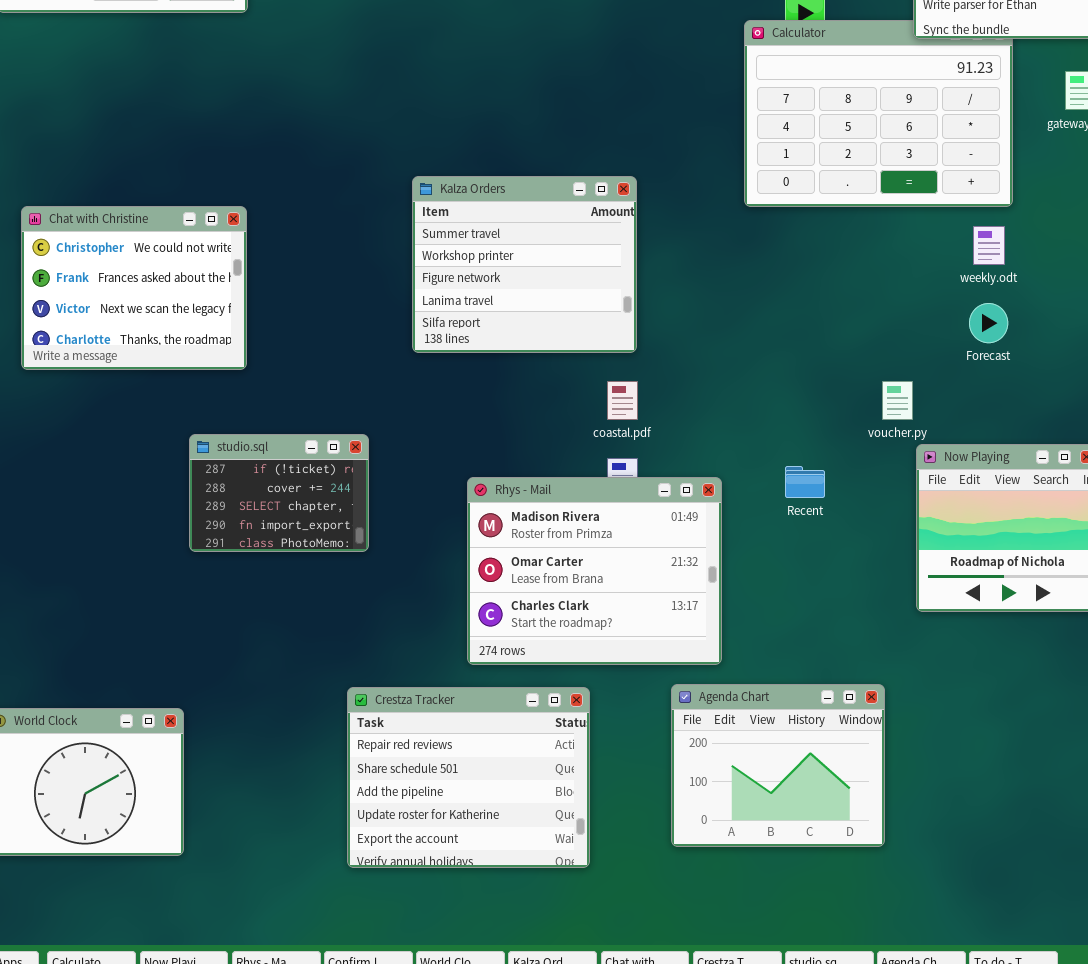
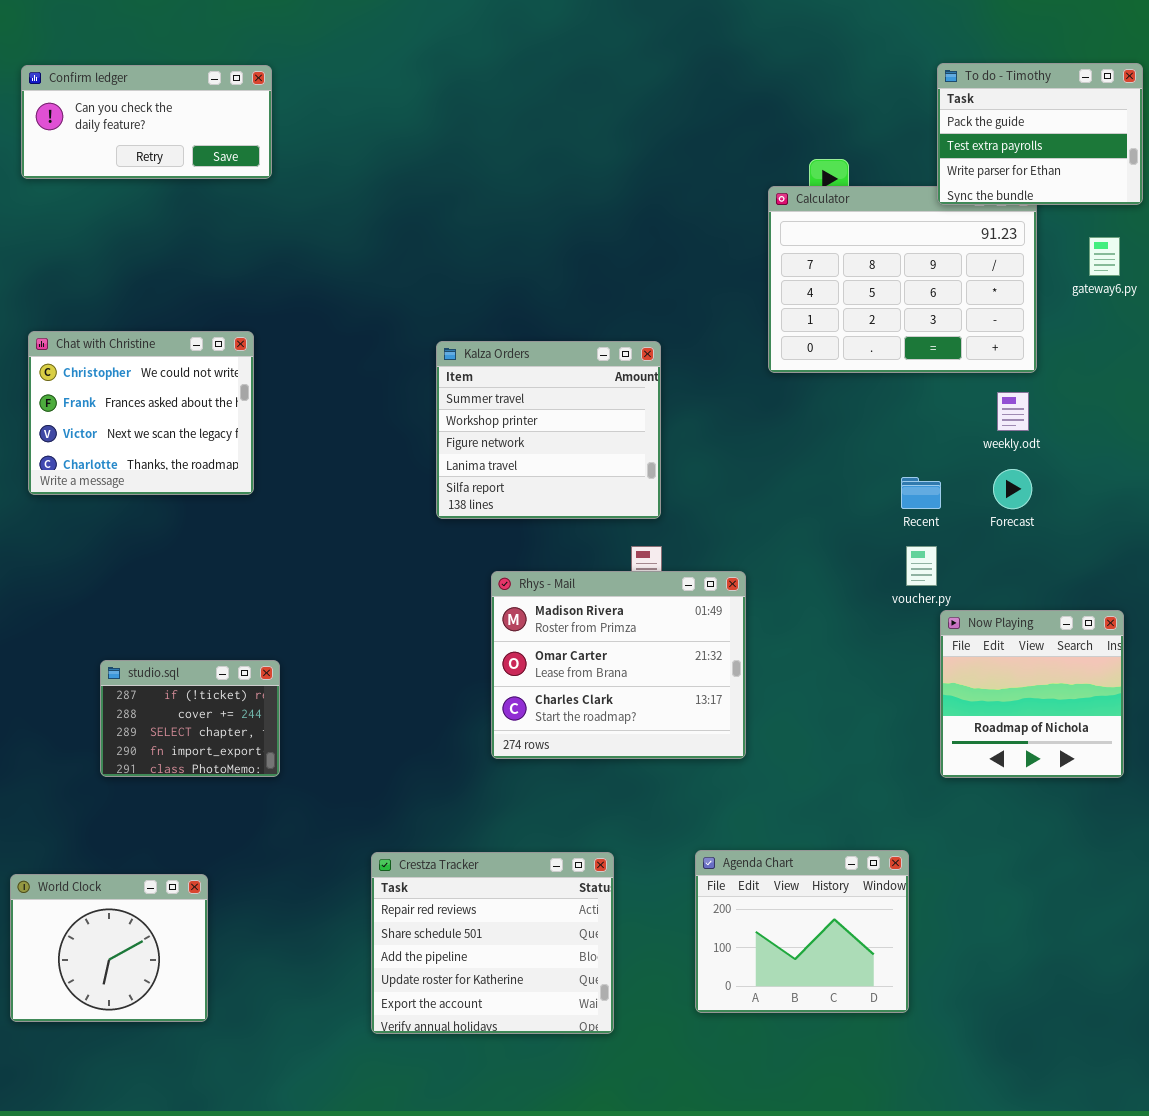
Chat with Christine: [21,206,247,370] -> [28,331,254,495], moved
studio.sql: [189,434,369,552] -> [100,660,280,777], moved
Recent: [785,466,825,498] -> [901,477,941,509], moved
Rhys - Mail: [467,477,722,665] -> [491,571,746,759], moved

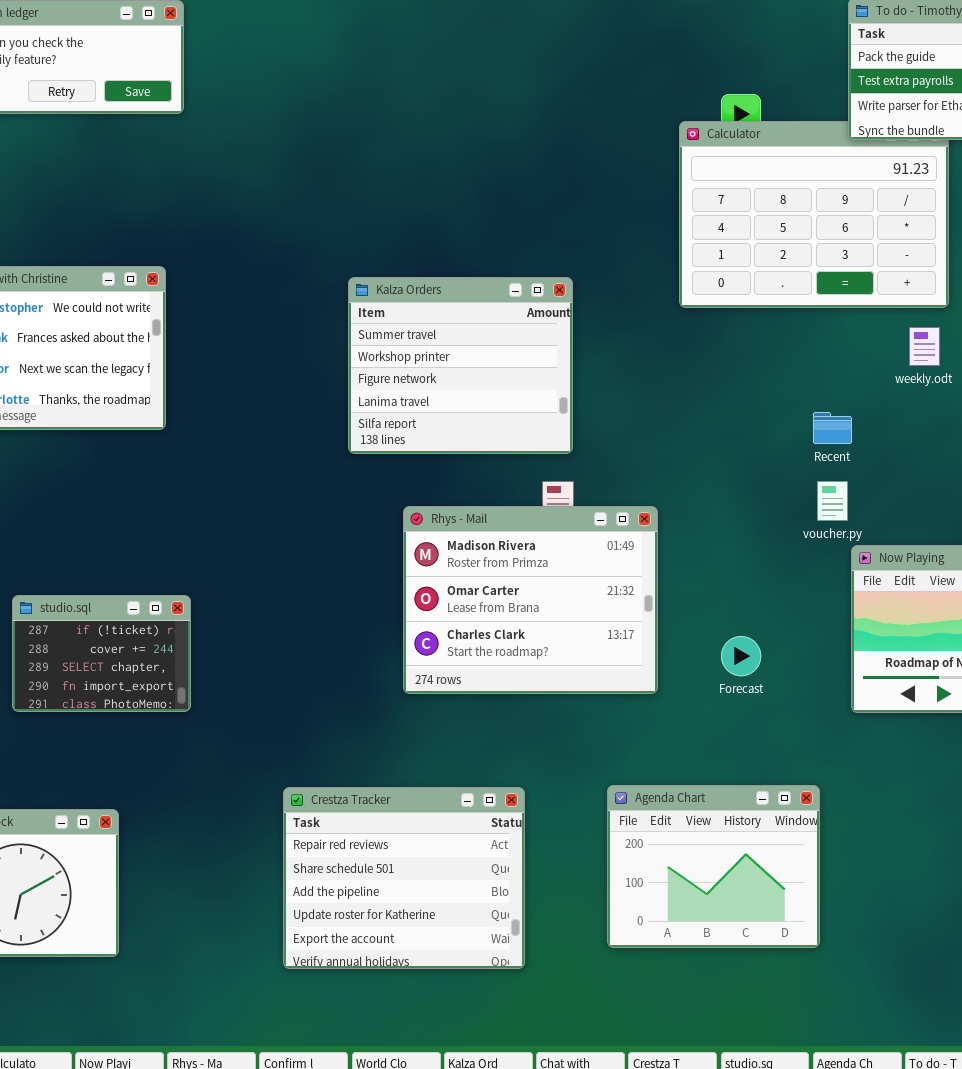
Forecast: [993,469,1032,509] -> [721,636,761,676], moved

